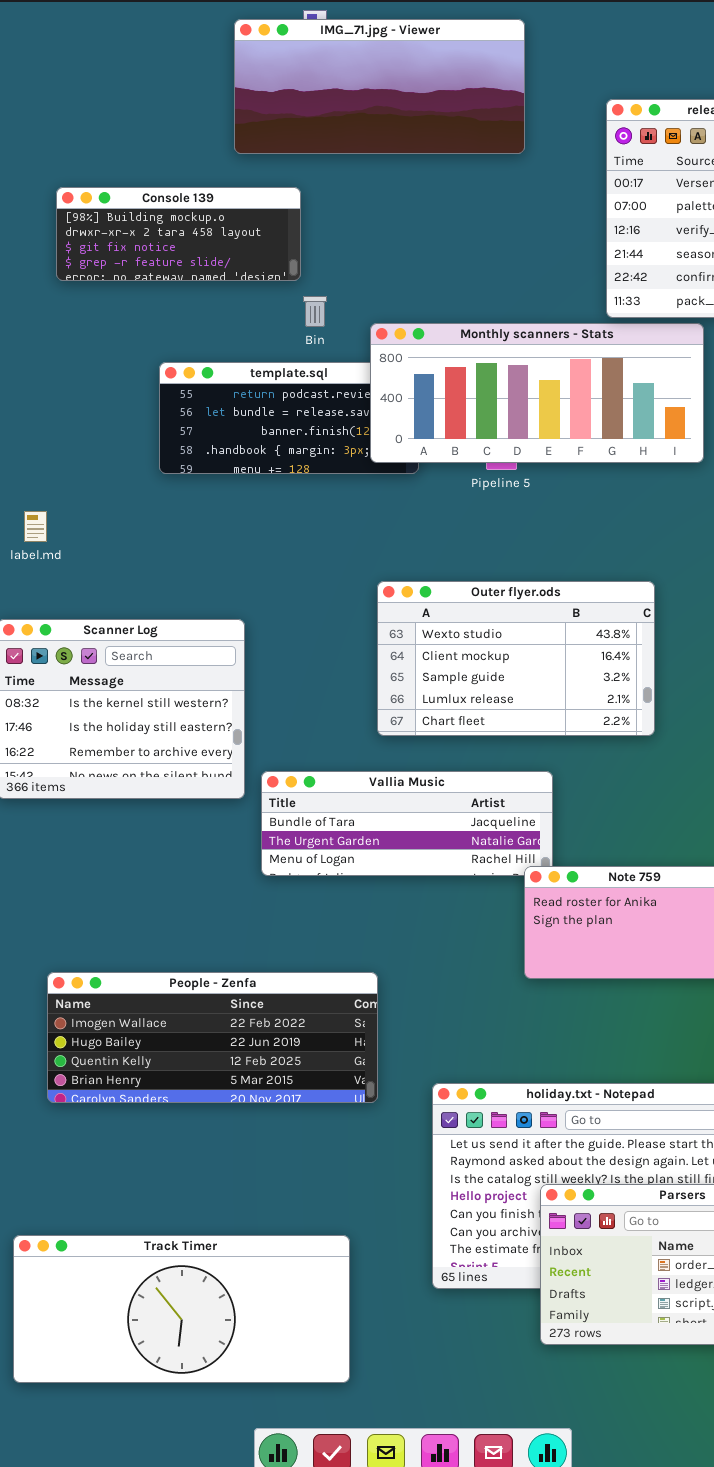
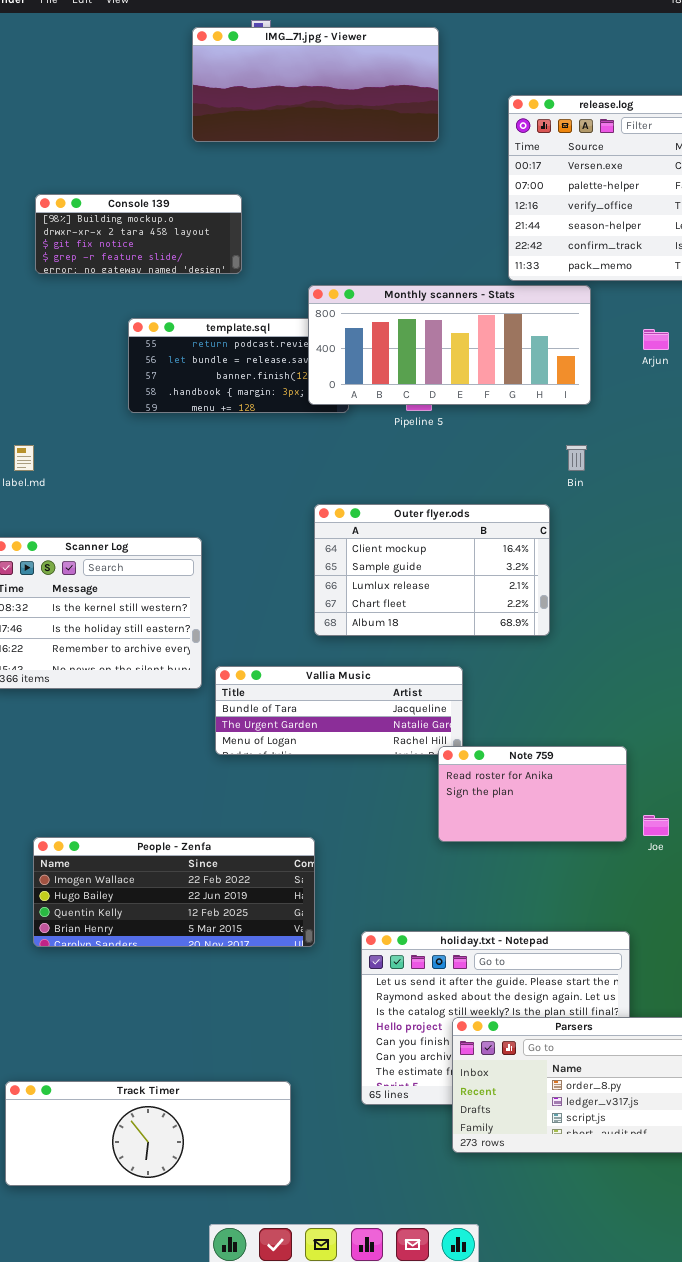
Console 139: [56,187,301,281] -> [35,194,242,274], moved
Bin: [303,296,327,327] -> [566,445,587,471], moved
Outer flyer.ods: [377,581,655,736] -> [314,504,550,636], scrolled down 1 row
Track Timer: [13,1235,350,1383] -> [5,1081,291,1186], resized

